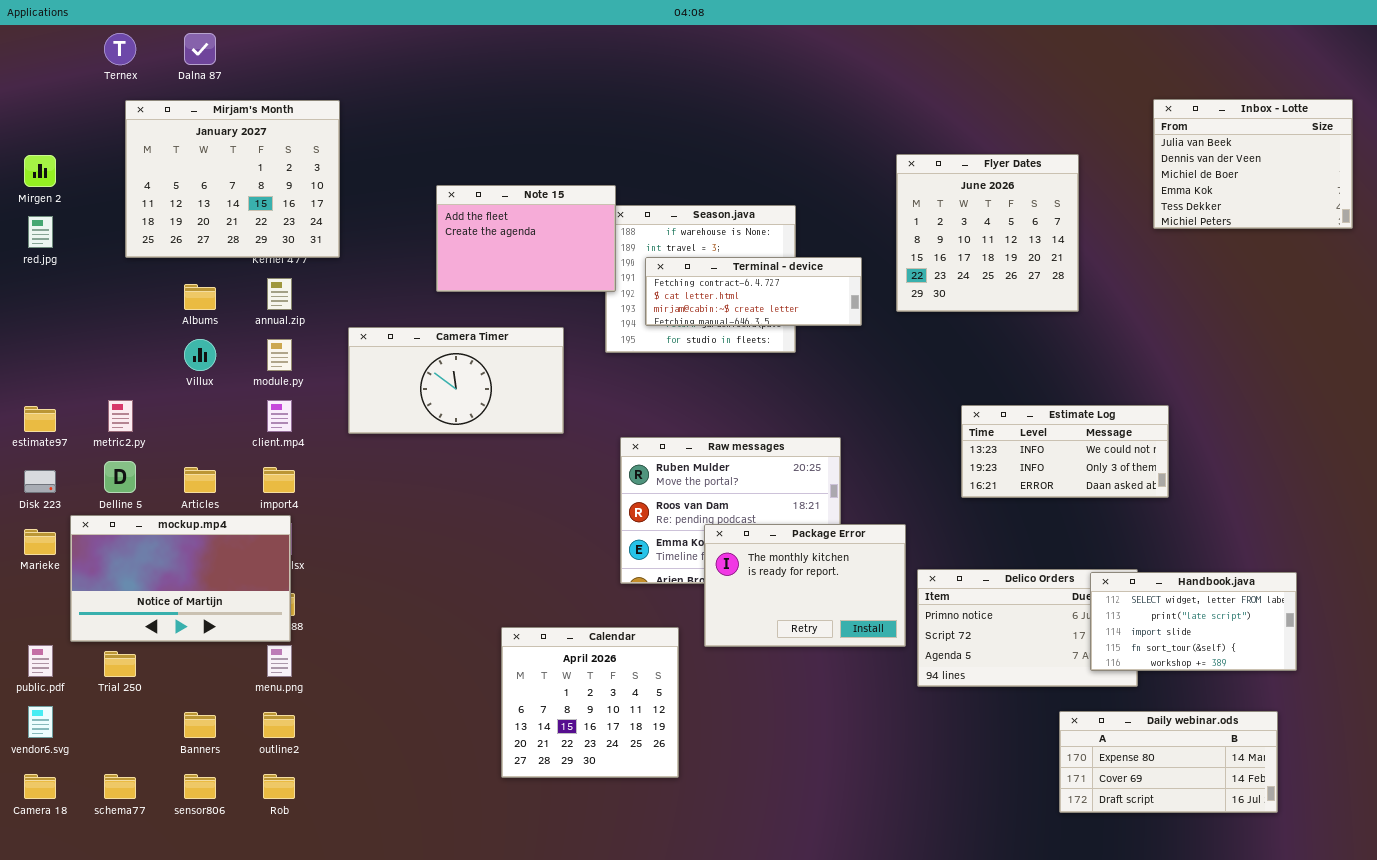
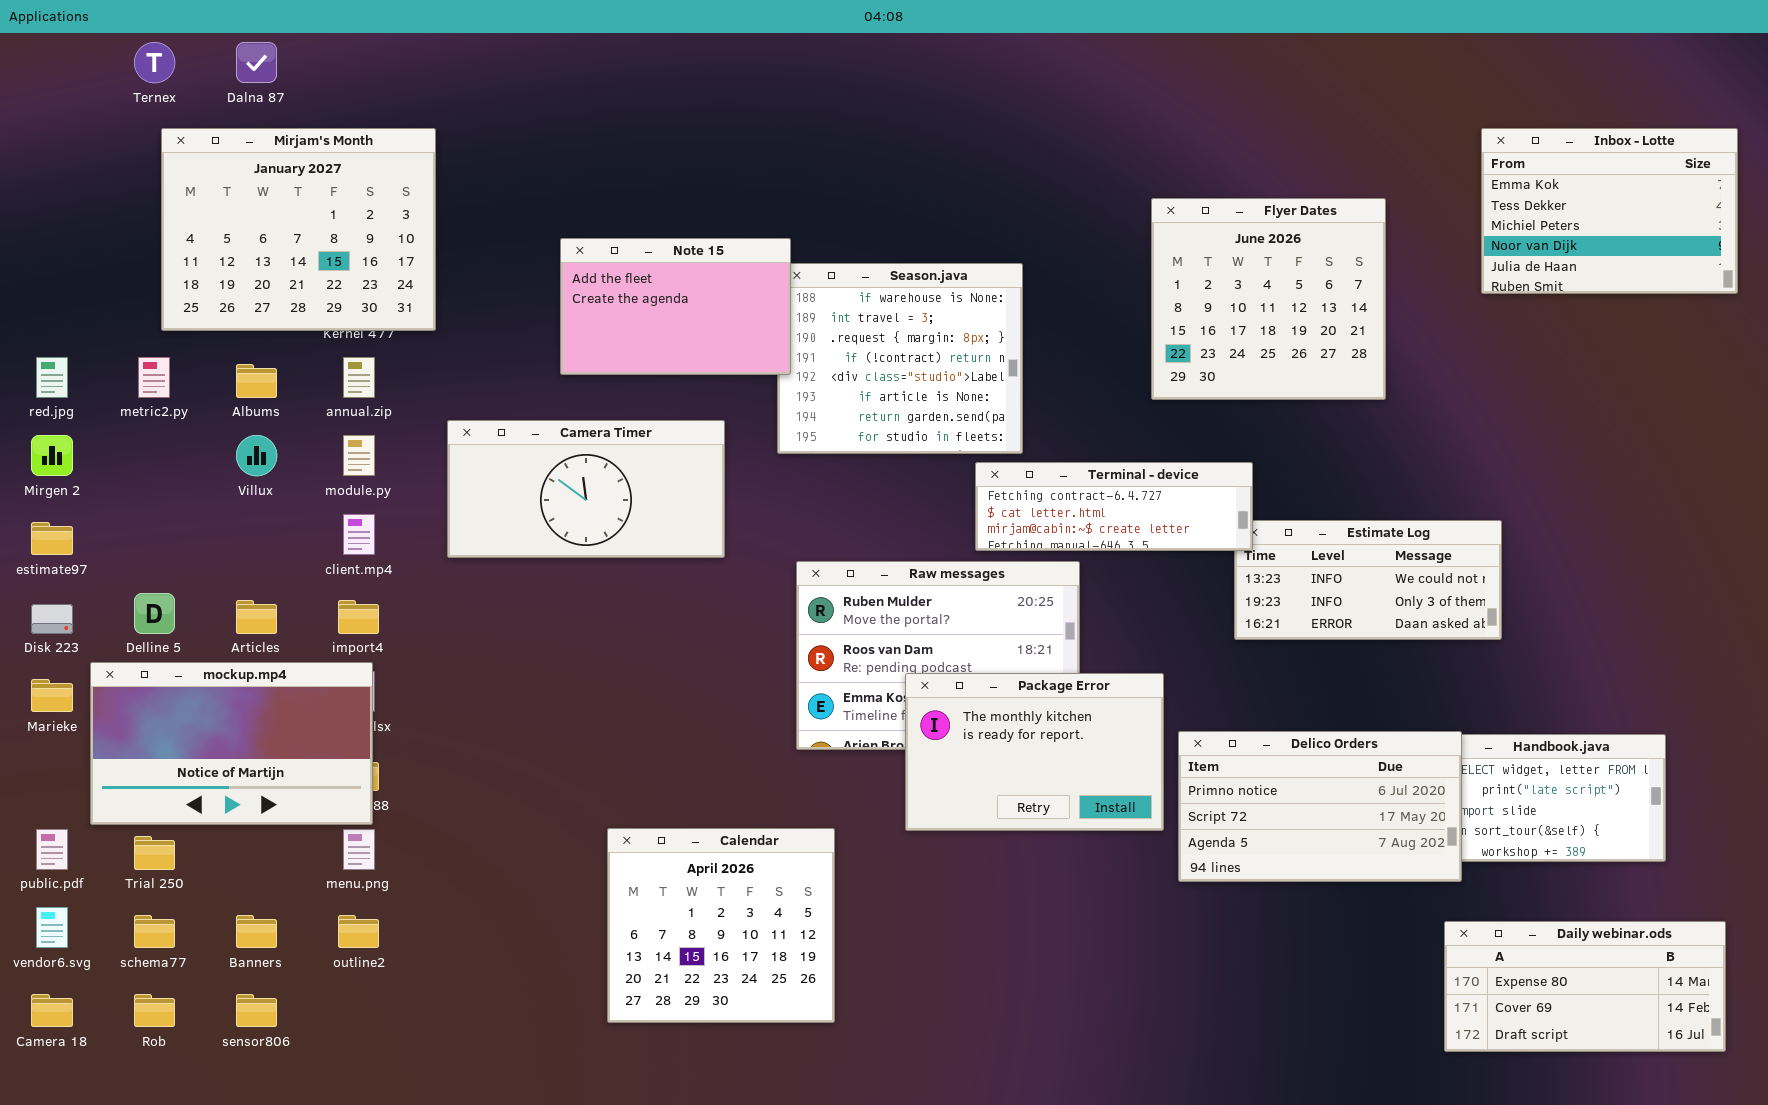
Inbox - Lotte: [1153,99,1353,229] -> [1481,128,1738,294], scrolled down 3 rows
Mirgen 2: [24,155,56,187] -> [31,435,73,476], moved
red.jpg: [28,216,53,248] -> [36,357,68,398], moved
Terminal - device: [645,257,862,326] -> [975,462,1253,551], moved
metric2.py: [108,400,133,432] -> [138,357,170,398], moved
Delico Orders: [917,569,1138,687] -> [1178,731,1462,882], raised
Calendar: [501,627,679,778] -> [607,828,835,1023], moved
Daily webinar.ods: [1059,711,1278,813] -> [1444,921,1726,1052], moved
schema77: [104,774,136,799] -> [134,915,175,948], moved
Rob: [263,774,295,799] -> [134,994,175,1027], moved

